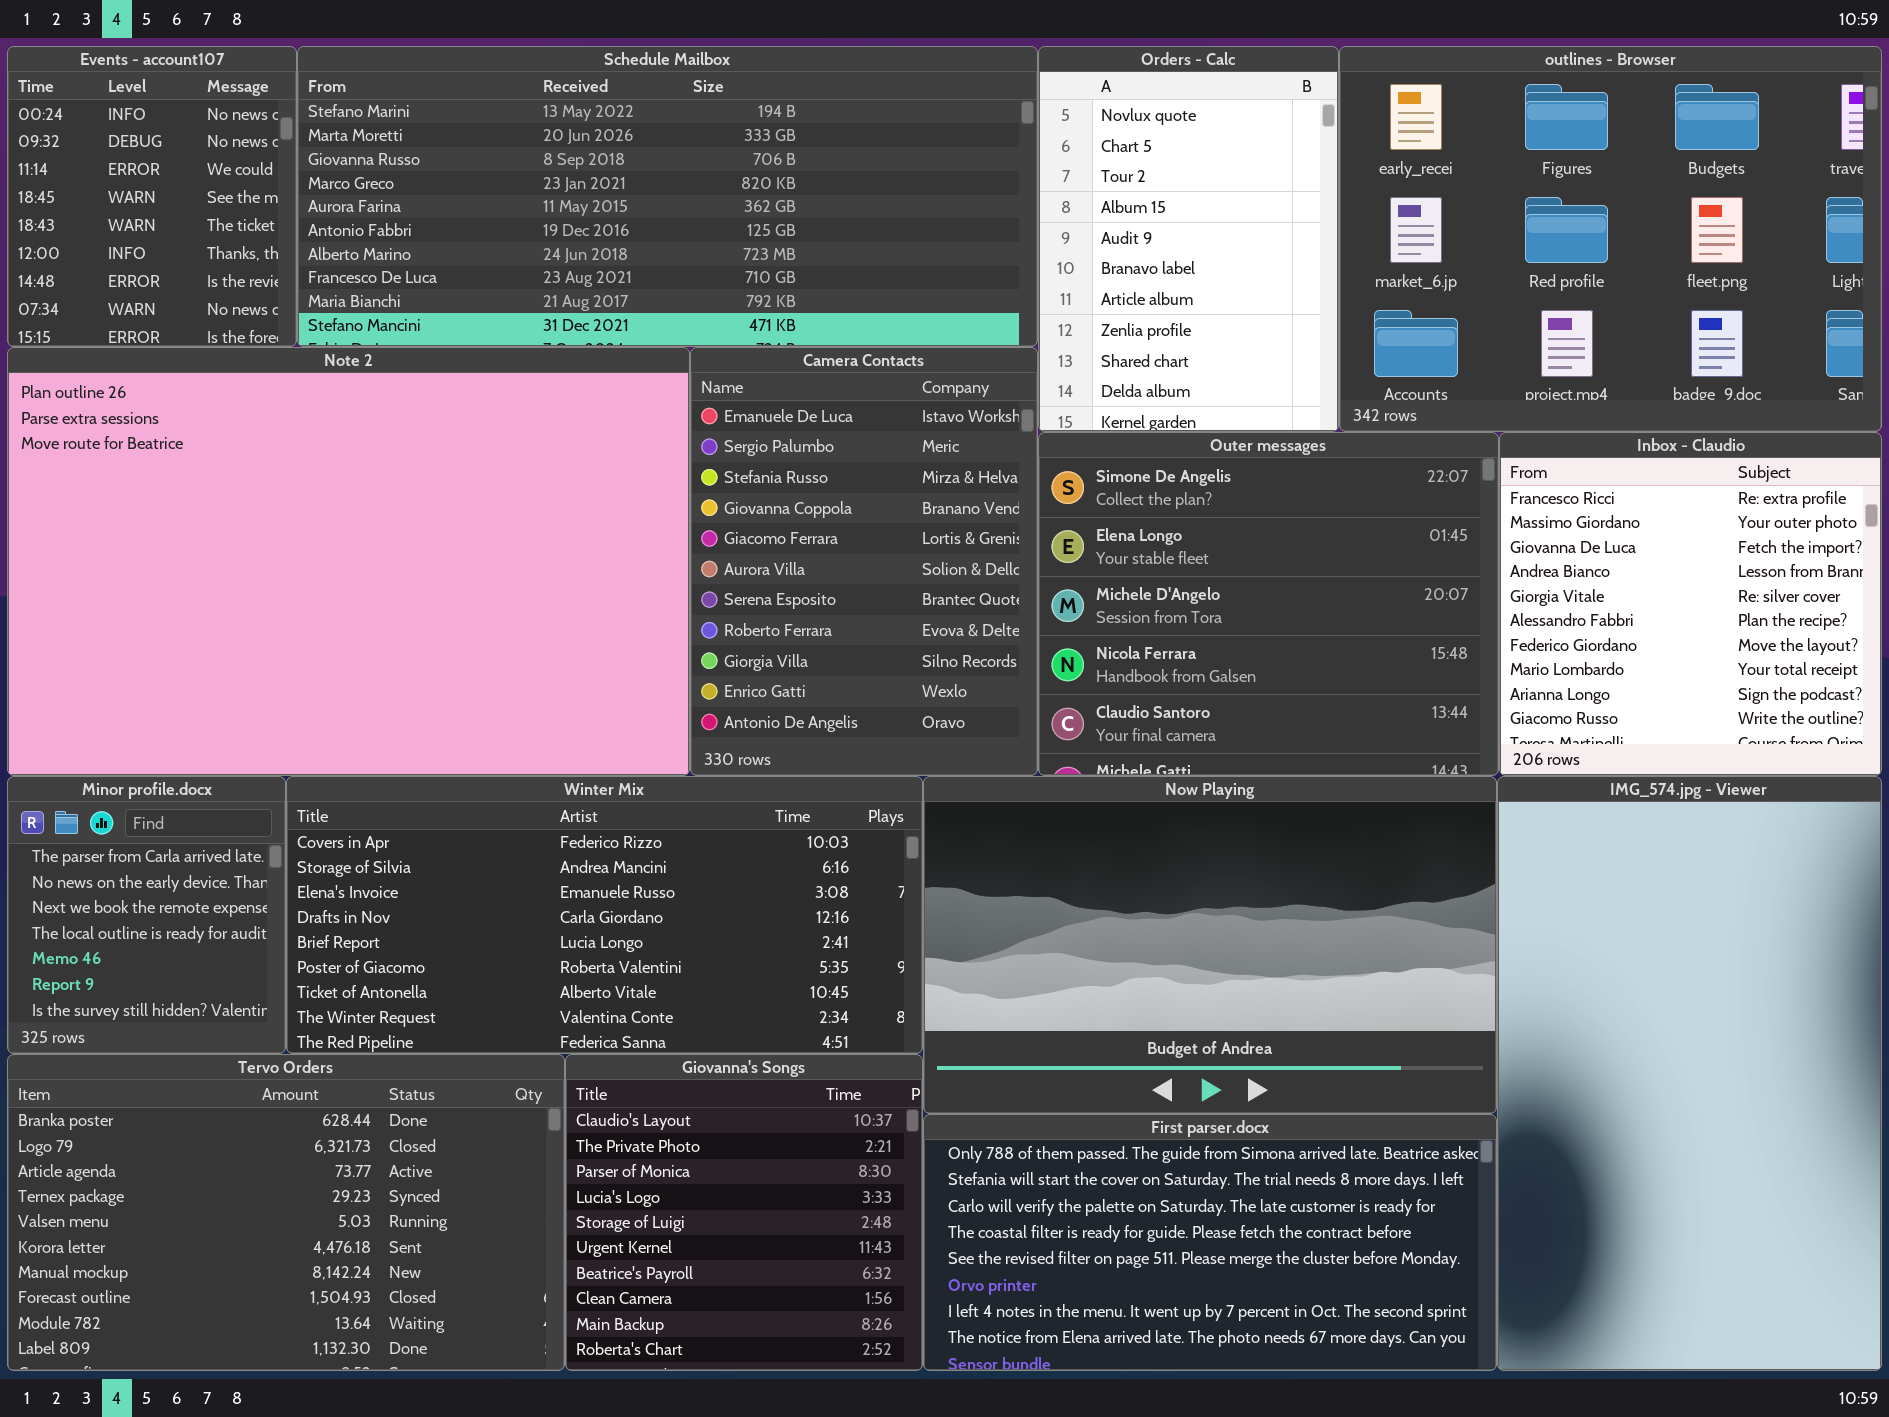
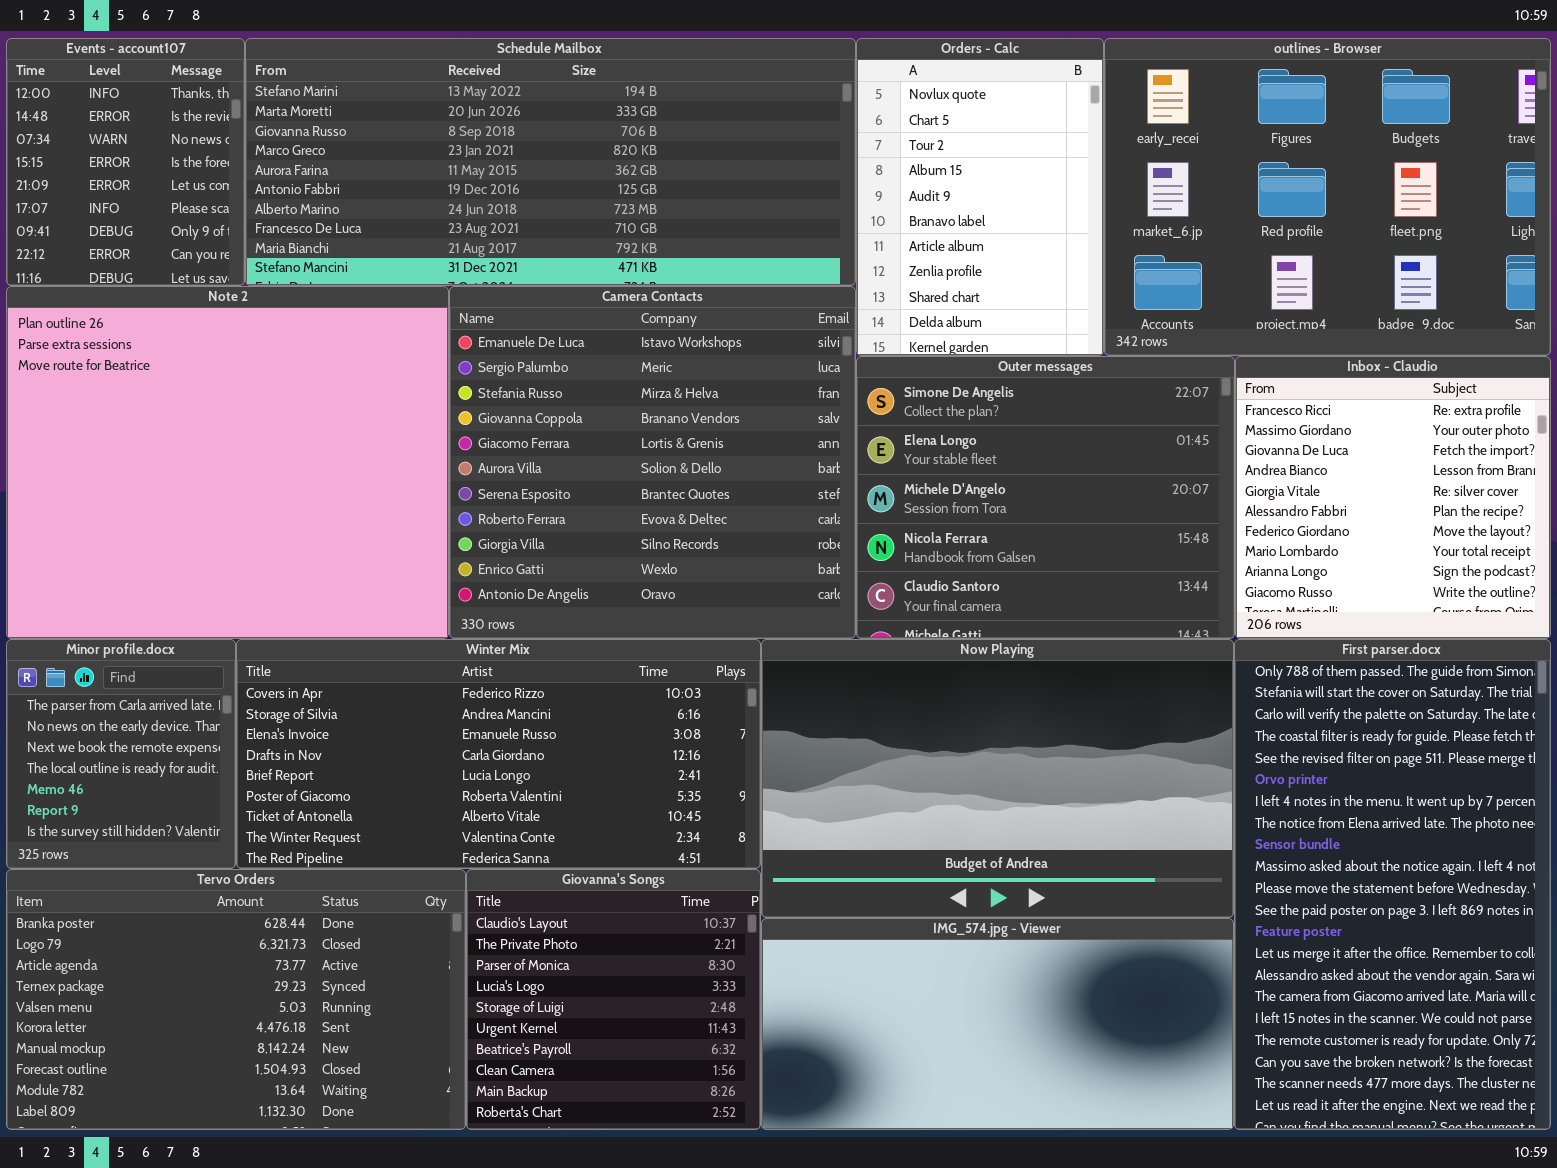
Events - account107: [7,46,297,347] -> [6,38,245,286], scrolled down 5 rows
Note 2: [7,347,690,776] -> [6,286,449,639], resized
Camera Contacts: [690,347,1038,776] -> [449,286,856,639], resized
IMG_574.jpg - Viewer: [1497,776,1882,1371] -> [761,918,1234,1130], moved, resized
First parser.docx: [923,1114,1497,1371] -> [1234,639,1551,1130], moved, resized

